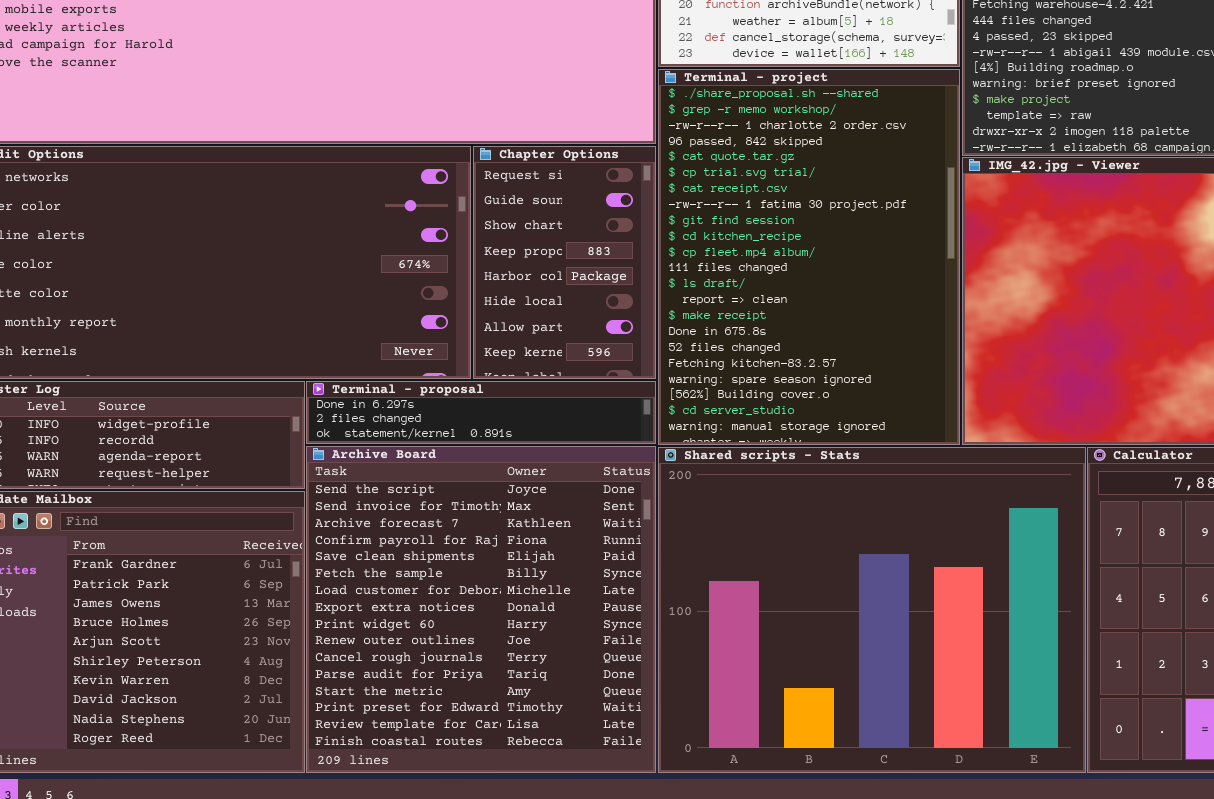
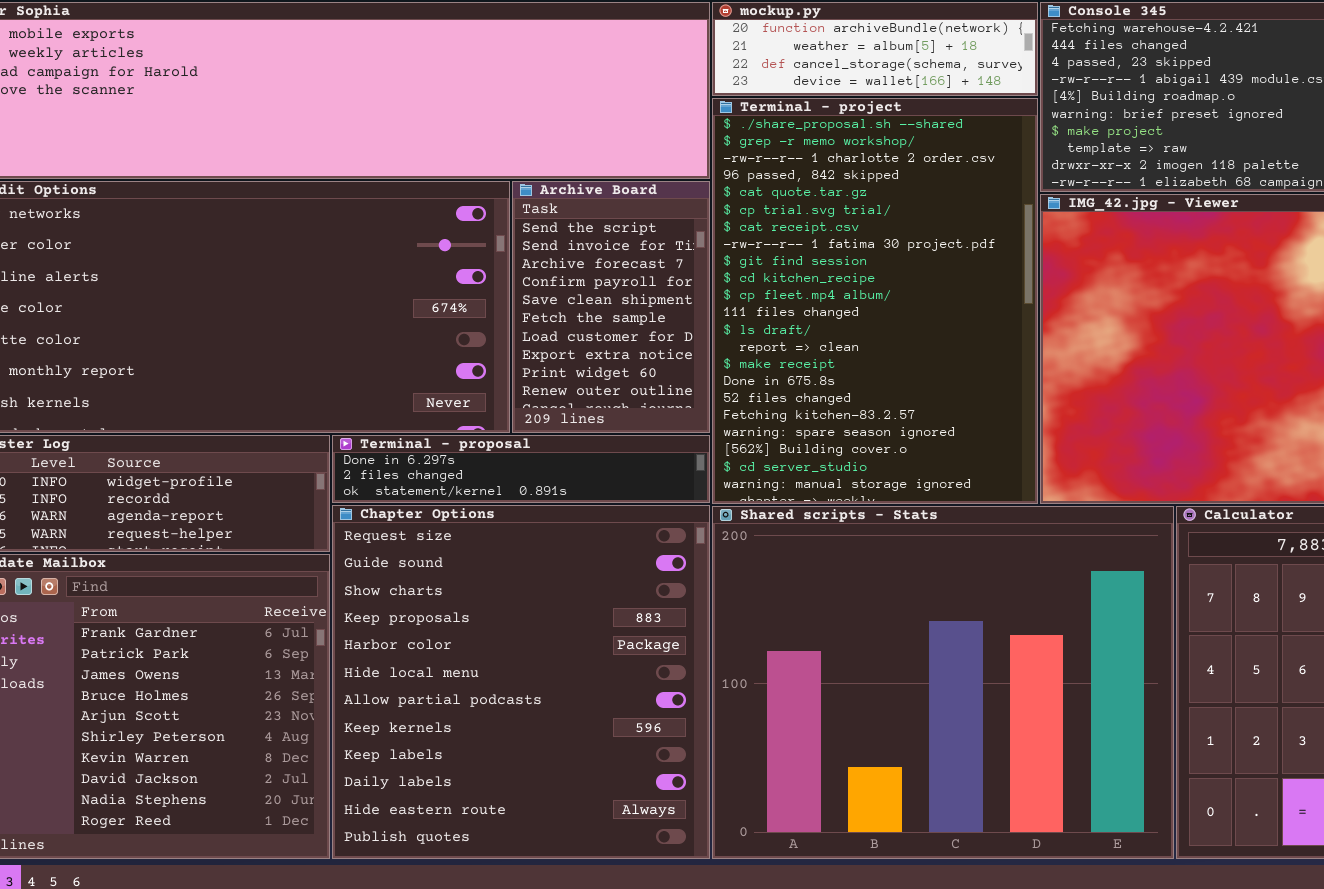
Chapter Options: [473,146,656,379] -> [332,505,710,859], moved, resized
Archive Board: [306,446,656,773] -> [512,181,710,433], moved, resized

